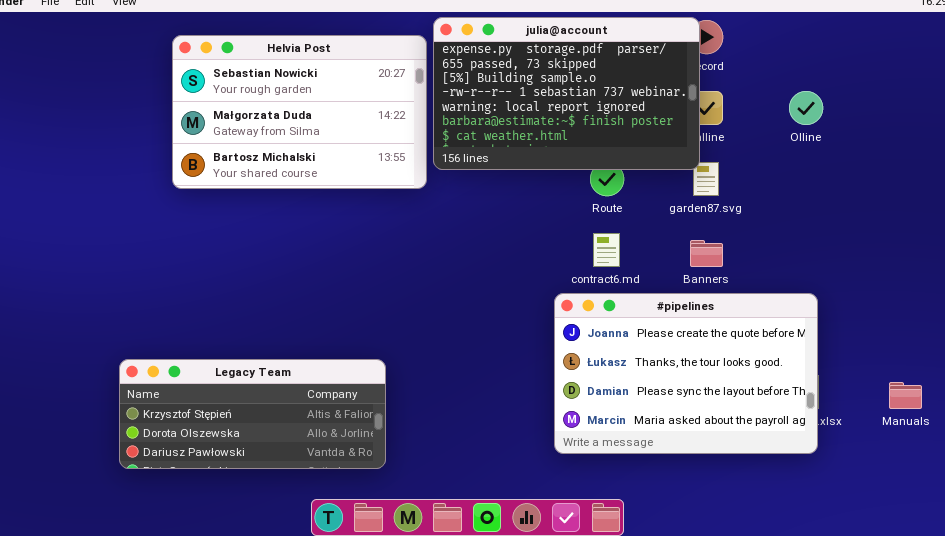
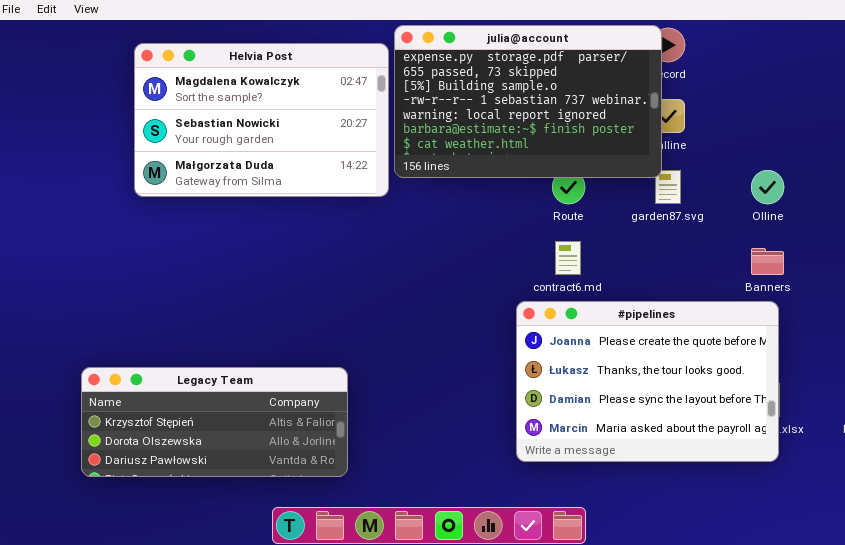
Helvia Post: [172,35,427,189] -> [134,43,389,197], scrolled up 1 row
Olline: [789,91,823,125] -> [751,170,784,204], moved
Banners: [690,240,723,267] -> [751,248,784,275], moved

